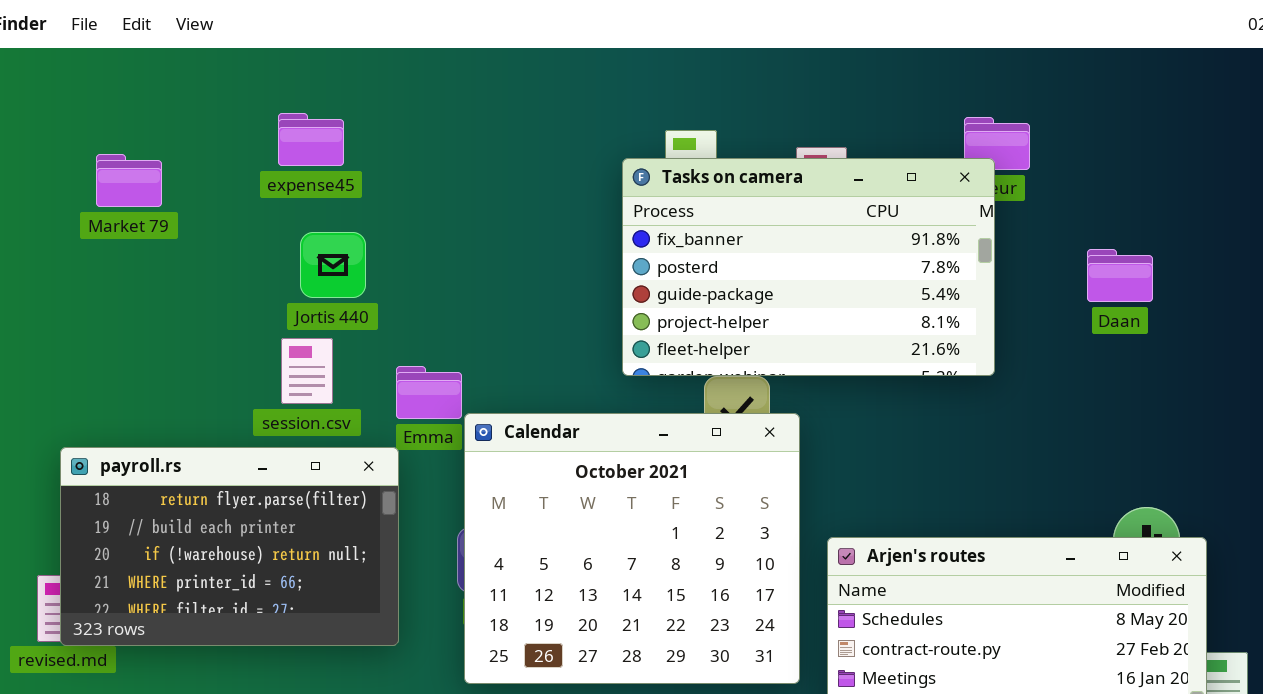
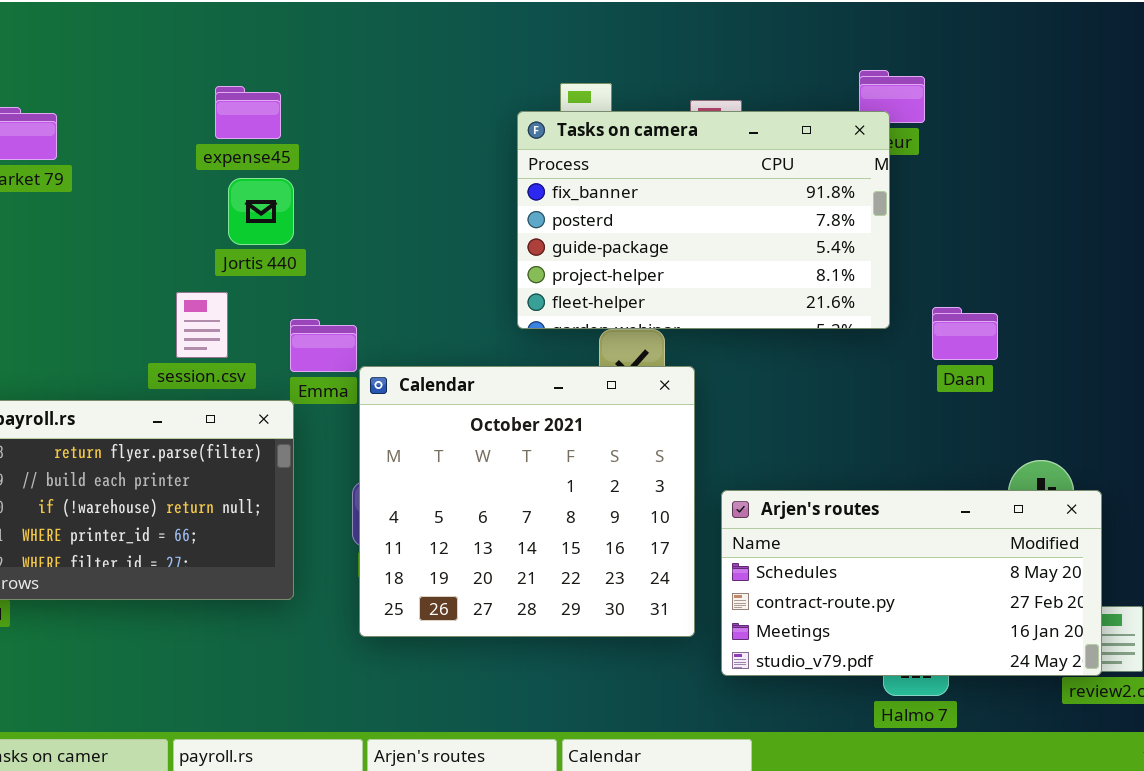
expense45: [278,113,344,166] -> [215,86,281,139], moved
Jortis 440: [300,232,366,298] -> [228,178,294,245], moved
Daan: [1087,249,1153,302] -> [932,307,998,360], moved

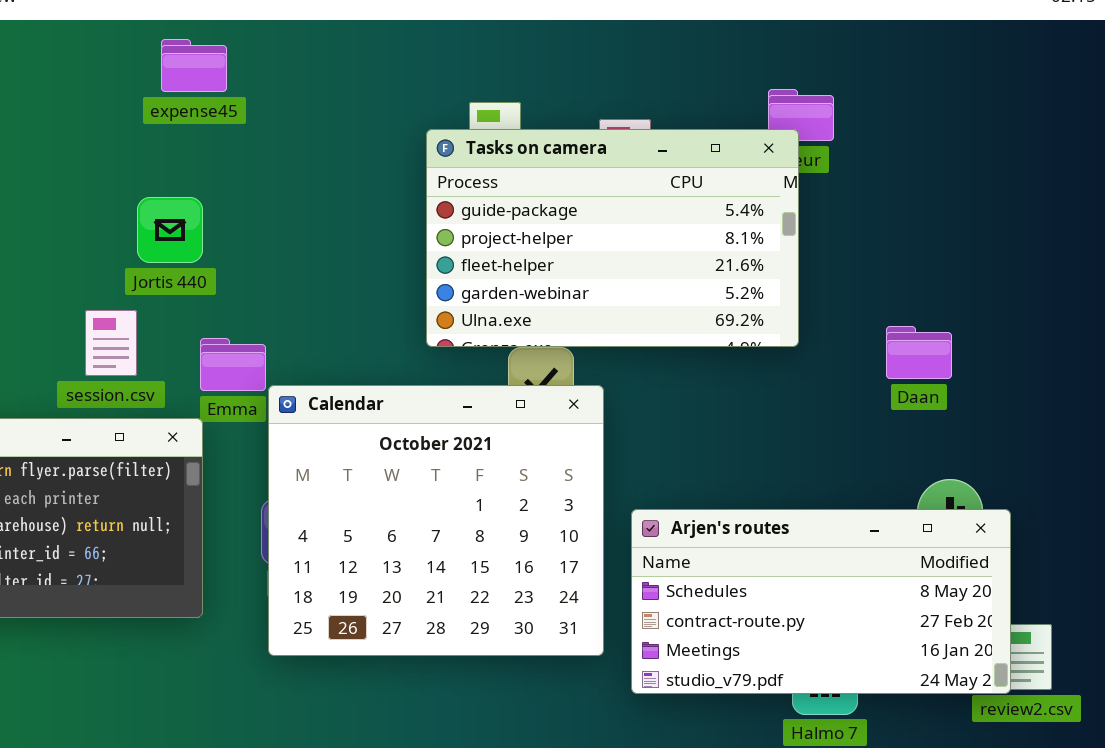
expense45: [215,86,281,139] -> [161,39,227,92], moved
Tasks on camera: [517,111,890,329] -> [426,129,799,347], scrolled down 2 rows
Daan: [932,307,998,360] -> [886,326,952,379], moved

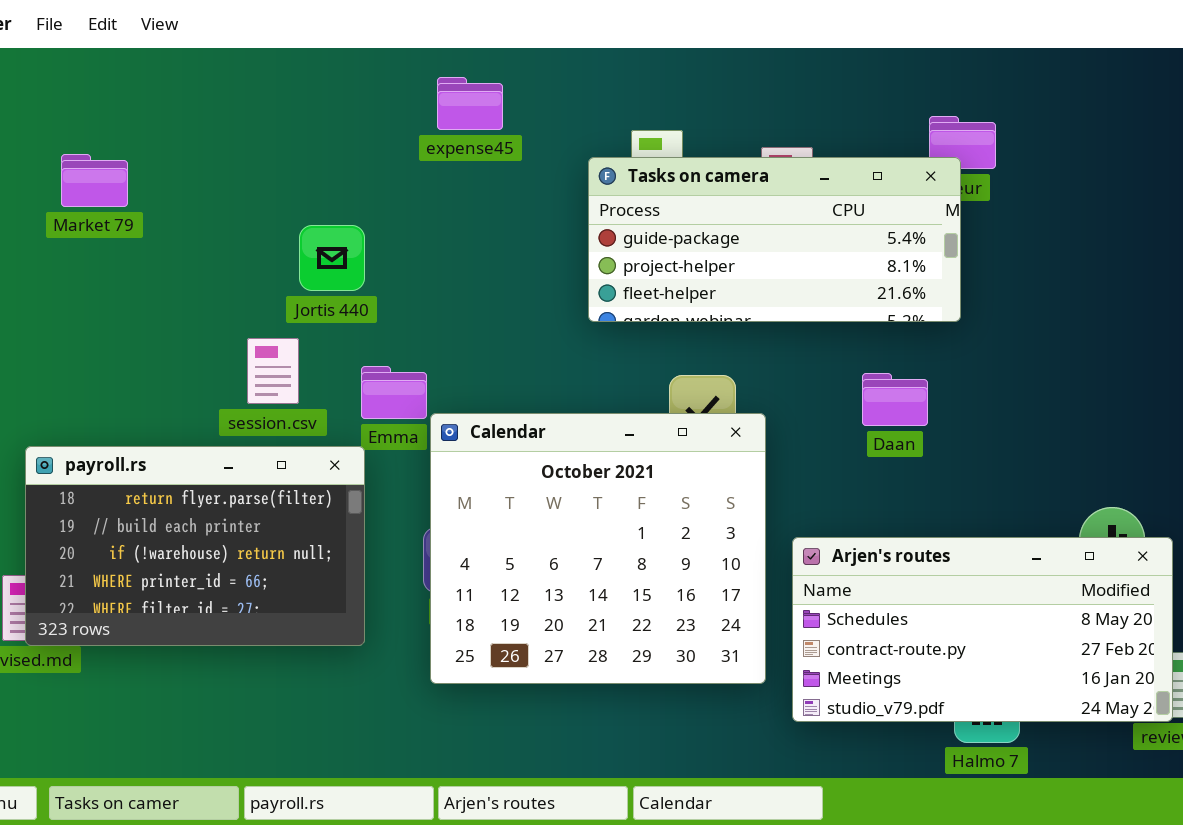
expense45: [161,39,227,92] -> [437,77,503,130], moved
Tasks on camera: [426,129,799,347] -> [588,157,961,322], resized
Daan: [886,326,952,379] -> [862,373,928,426], moved

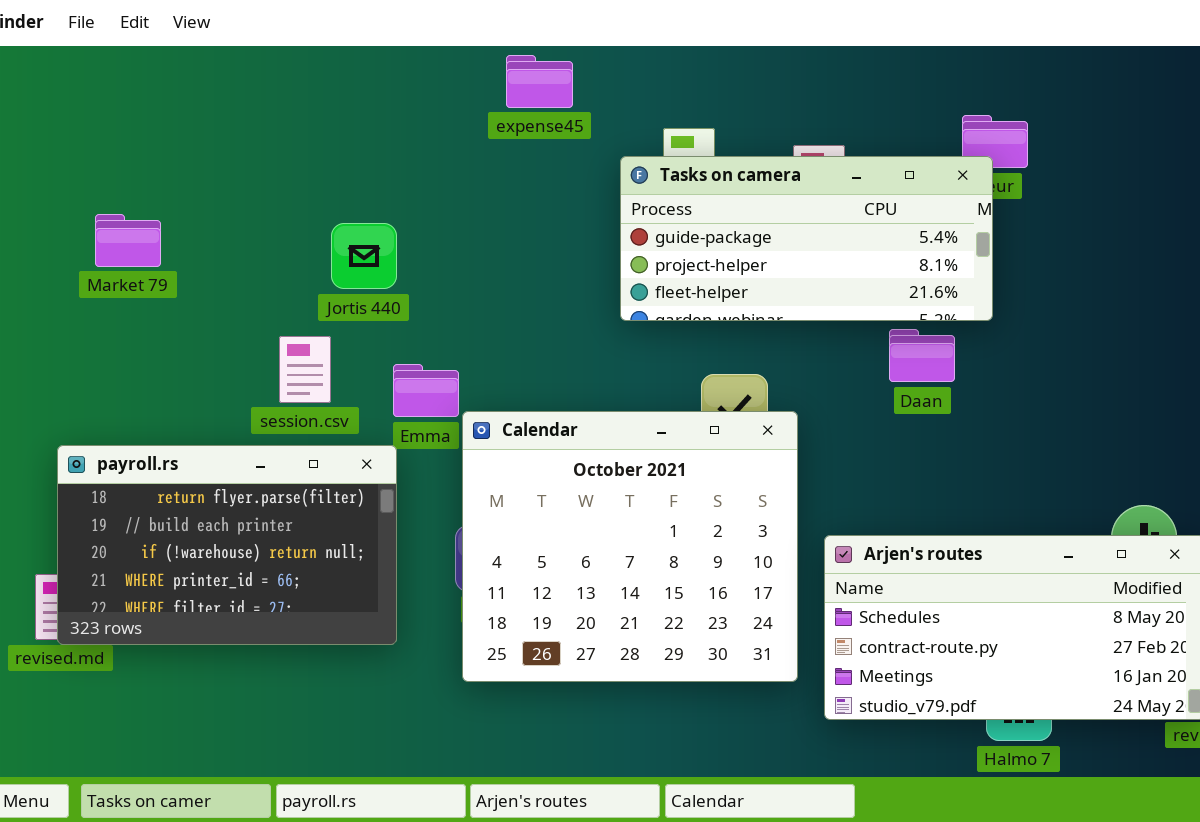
expense45: [437,77,503,130] -> [506,55,573,108], moved
Market 79: [61,154,128,207] -> [95,214,161,267], moved
Daan: [862,373,928,426] -> [889,329,955,382], moved

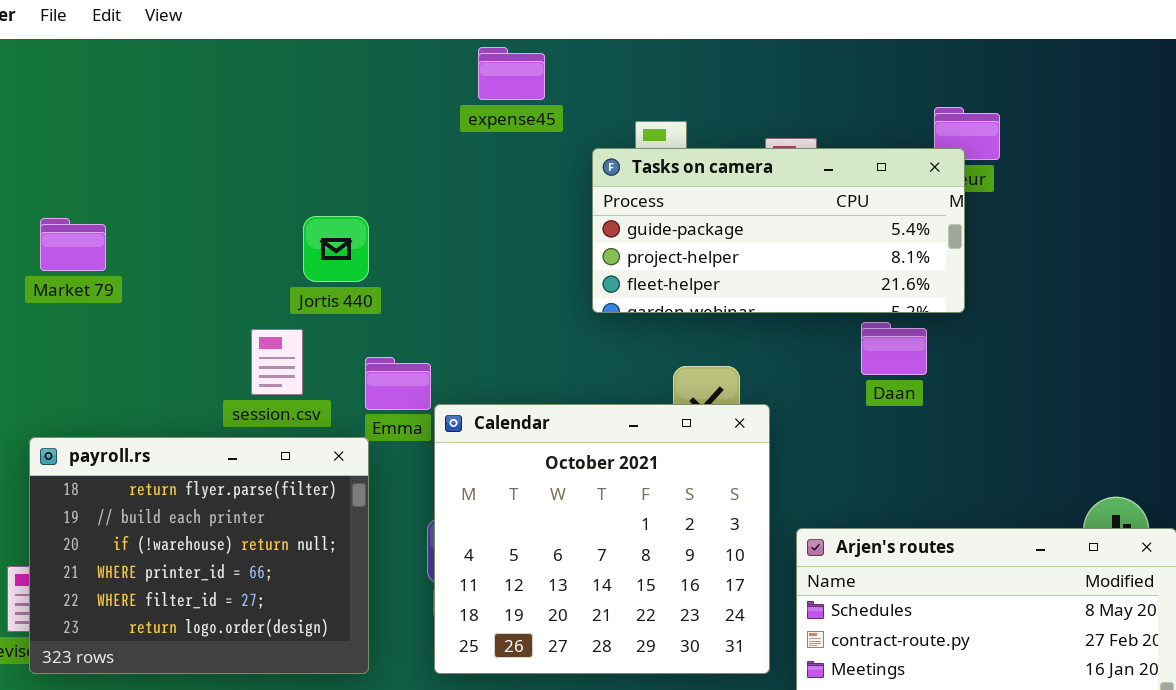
Market 79: [95,214,161,267] -> [40,218,106,271], moved
payroll.rs: [57,445,397,645] -> [29,437,369,674], resized

